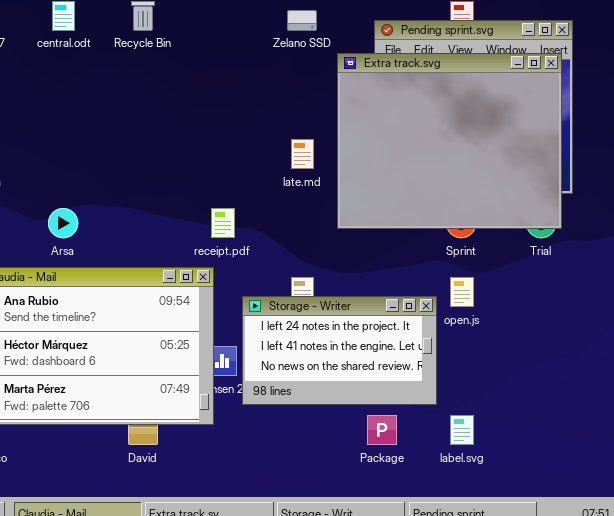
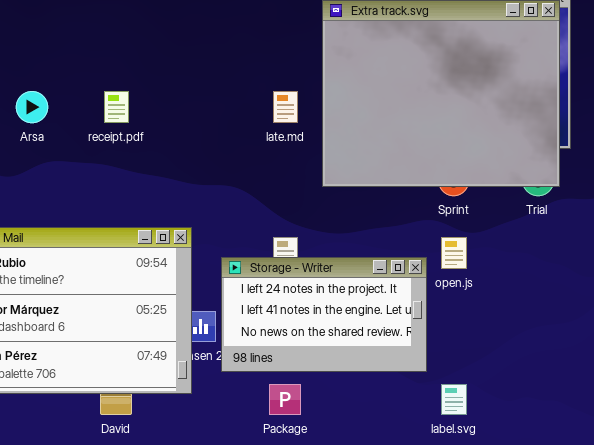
Arsa: [48,208,78,238] -> [16,91,48,123], moved
receipt.pdf: [211,208,235,238] -> [104,91,129,123], moved
Package: [367,415,397,445] -> [269,384,301,415], moved

